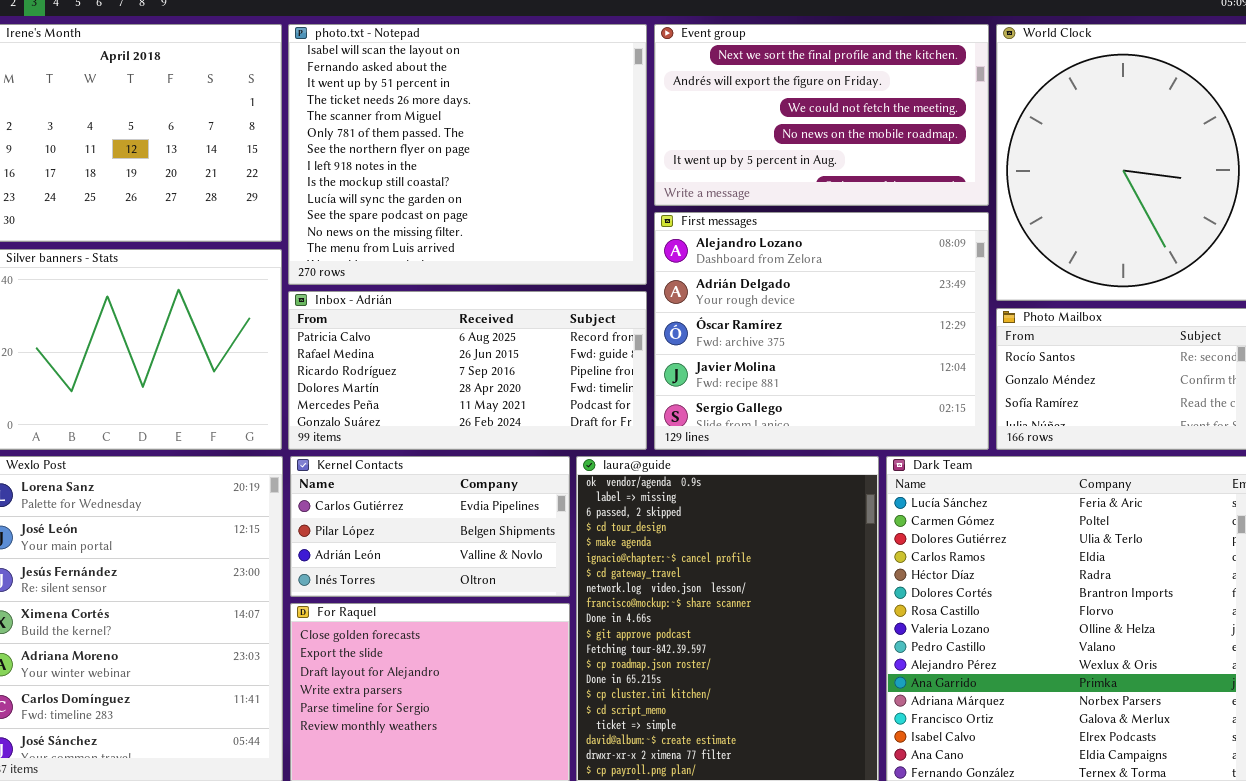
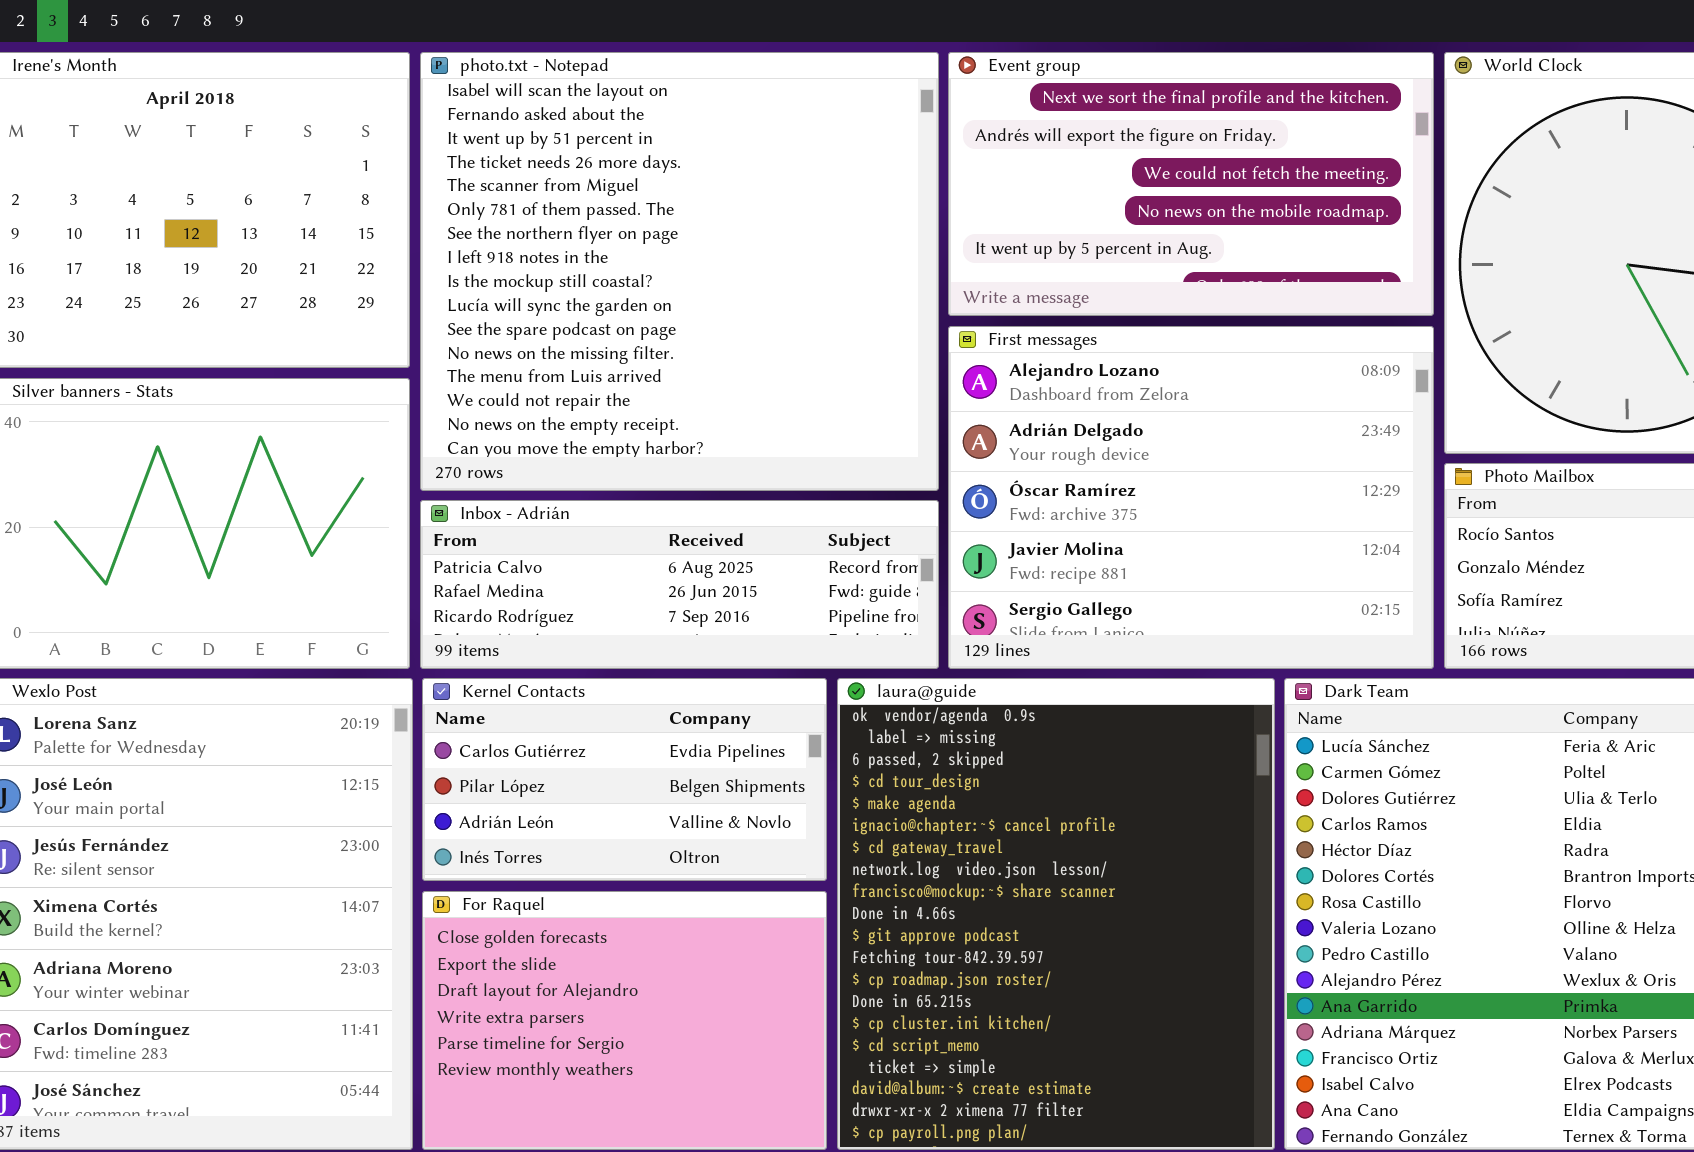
photo.txt - Notepad: [288,24,647,285] -> [420,52,939,491], resized
Inbox - Adrián: [288,291,647,450] -> [420,500,939,669], resized

